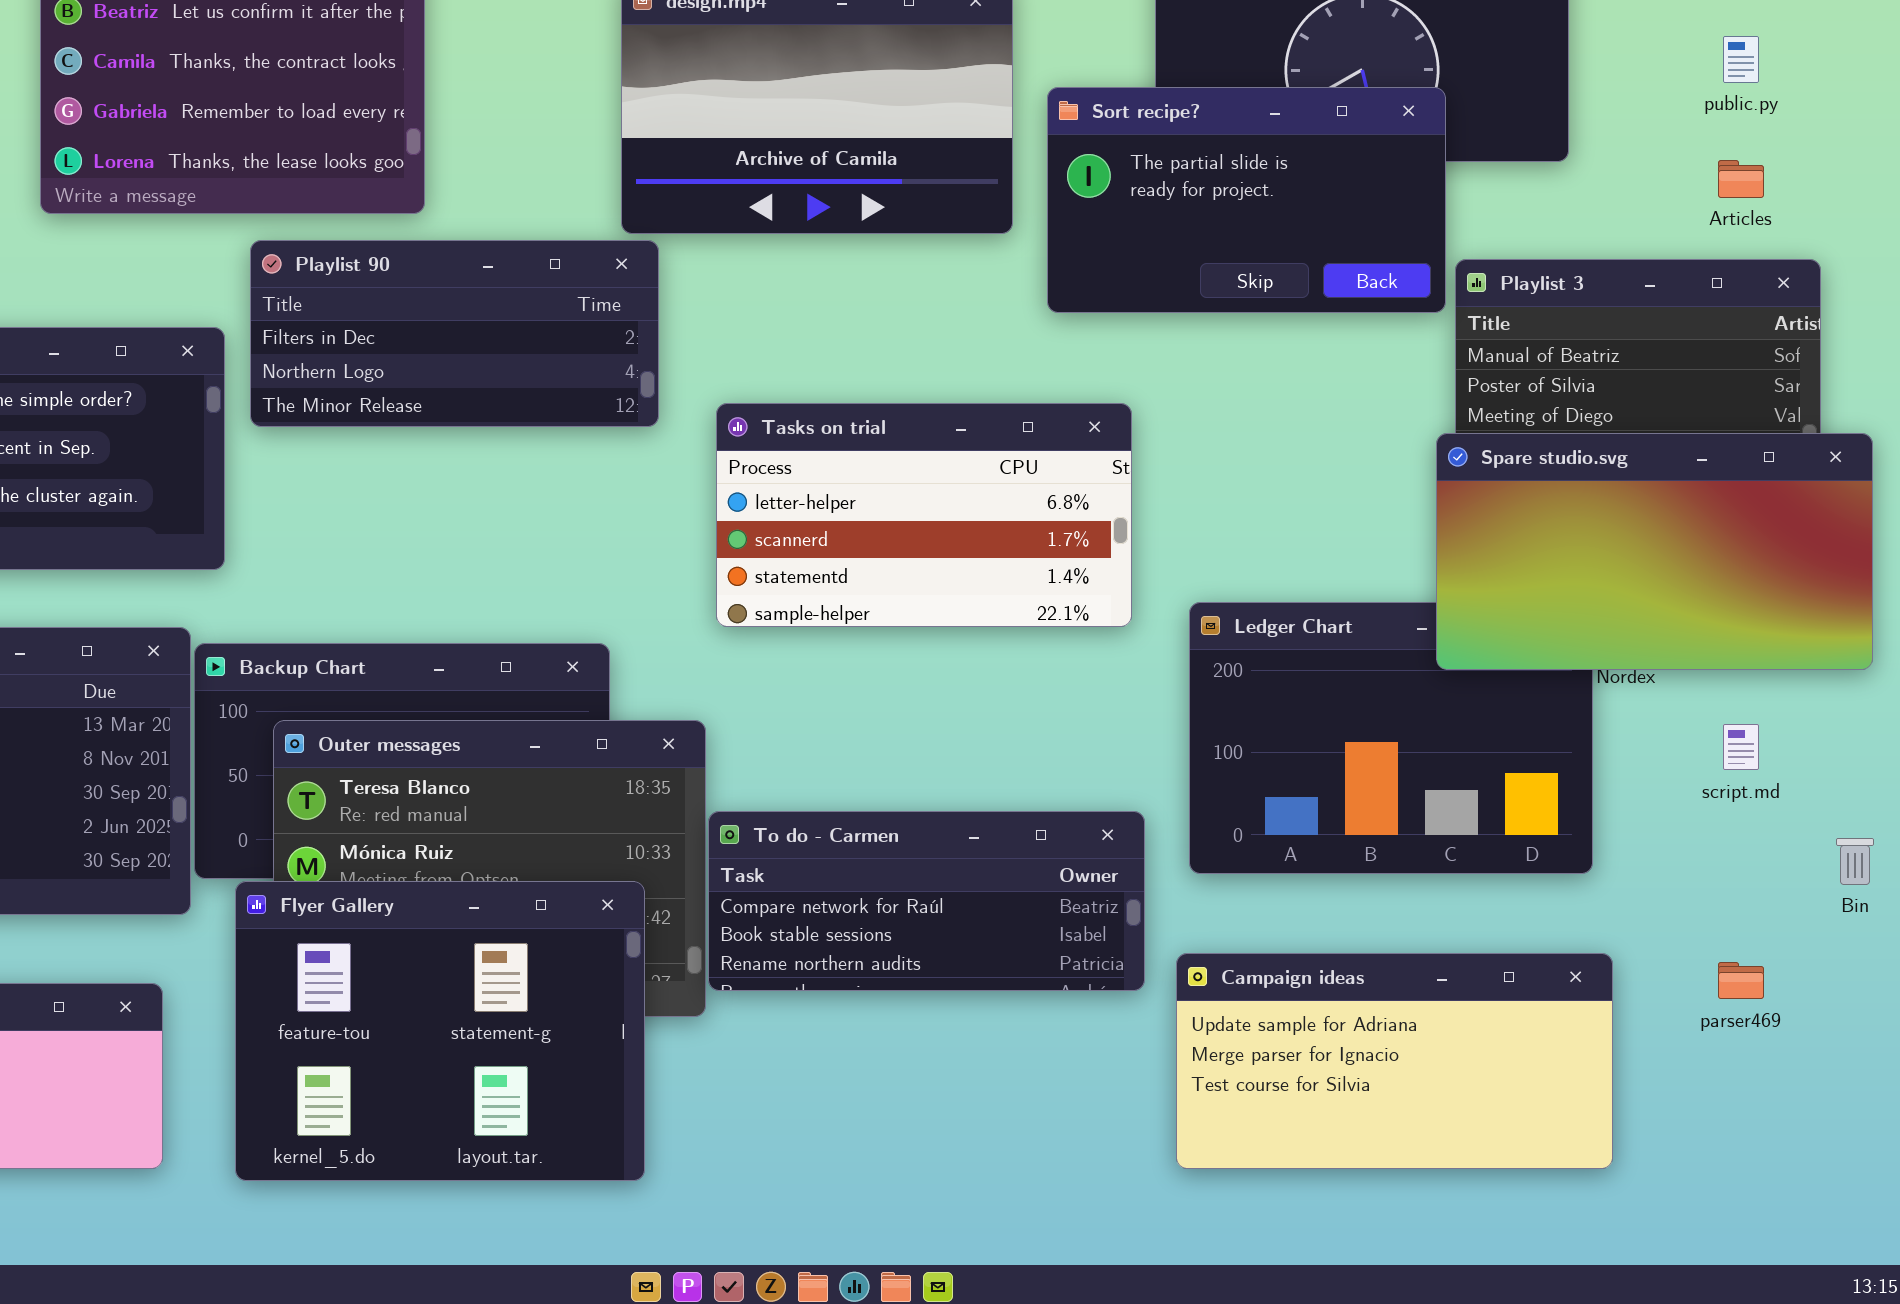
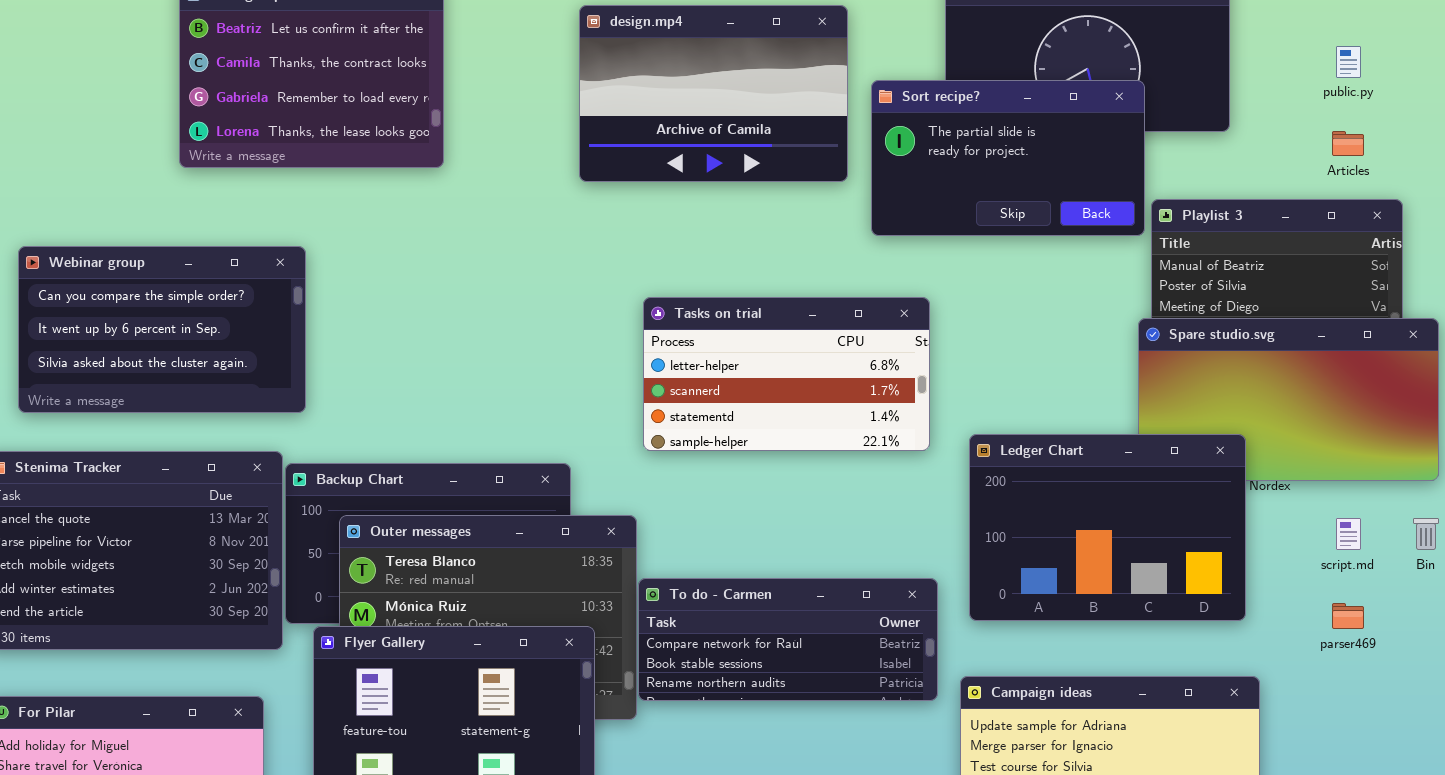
Playlist 90: [250,240,659,427] -> none, closed
Ledger Chart: [1189,602,1593,874] -> [969,434,1246,621], raised
Bin: [1836,838,1874,885] -> [1413,518,1439,550], moved
parser469: [1718,962,1764,999] -> [1332,603,1364,629], moved

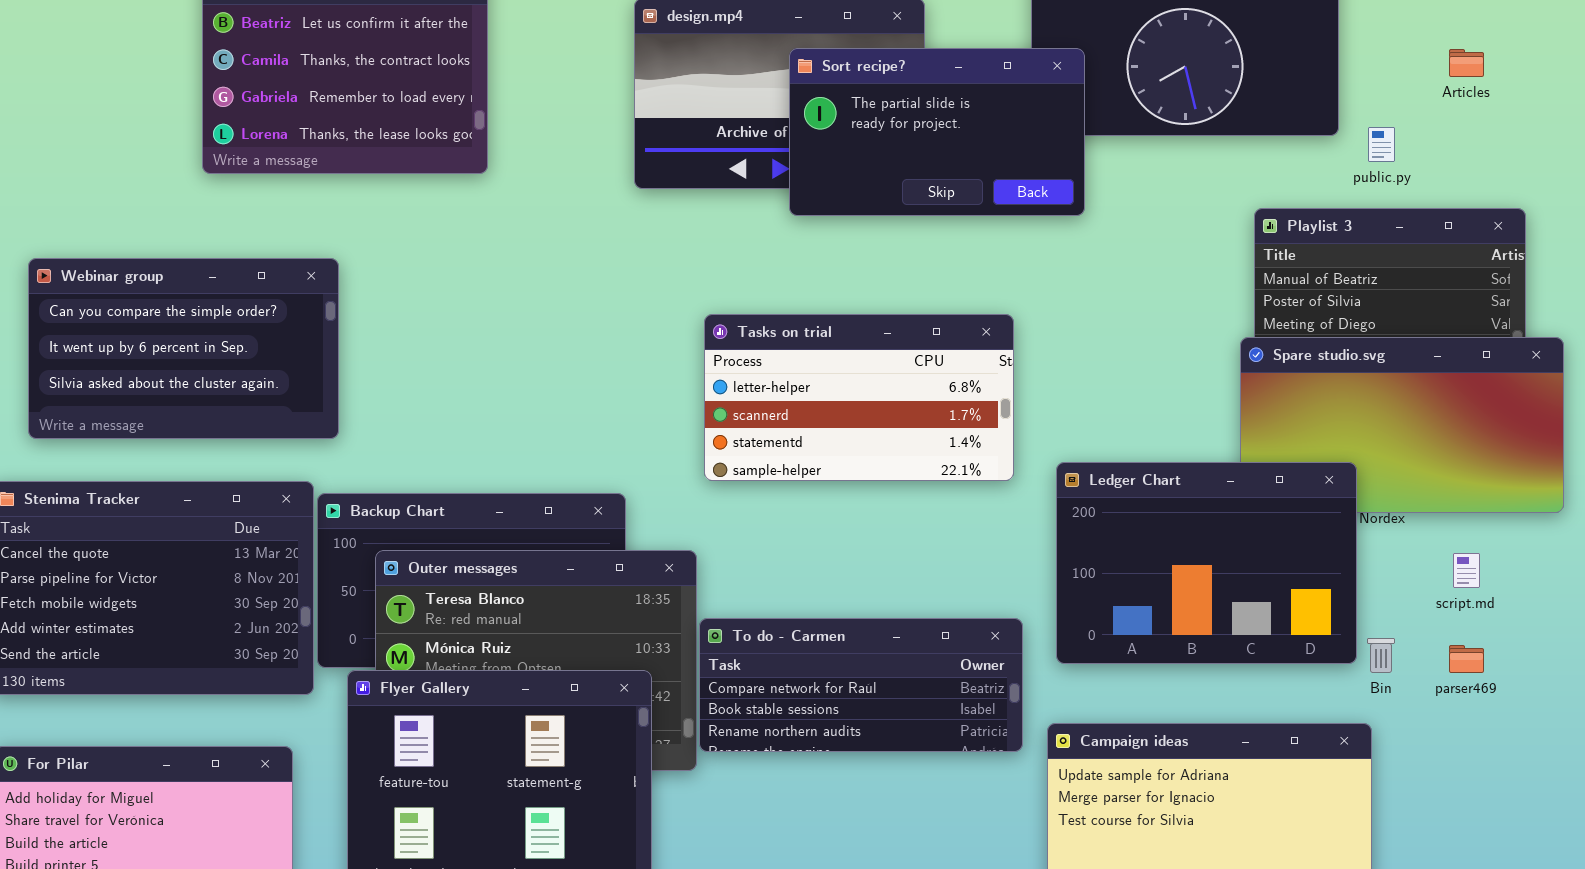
public.py: [1336,46,1361,78] -> [1368,127,1395,162], moved
Sort recipe?: [871,80,1145,236] -> [789,48,1085,216], moved
Articles: [1332,131,1364,156] -> [1449,49,1484,77], moved
Bin: [1413,518,1439,550] -> [1367,638,1395,673], moved

